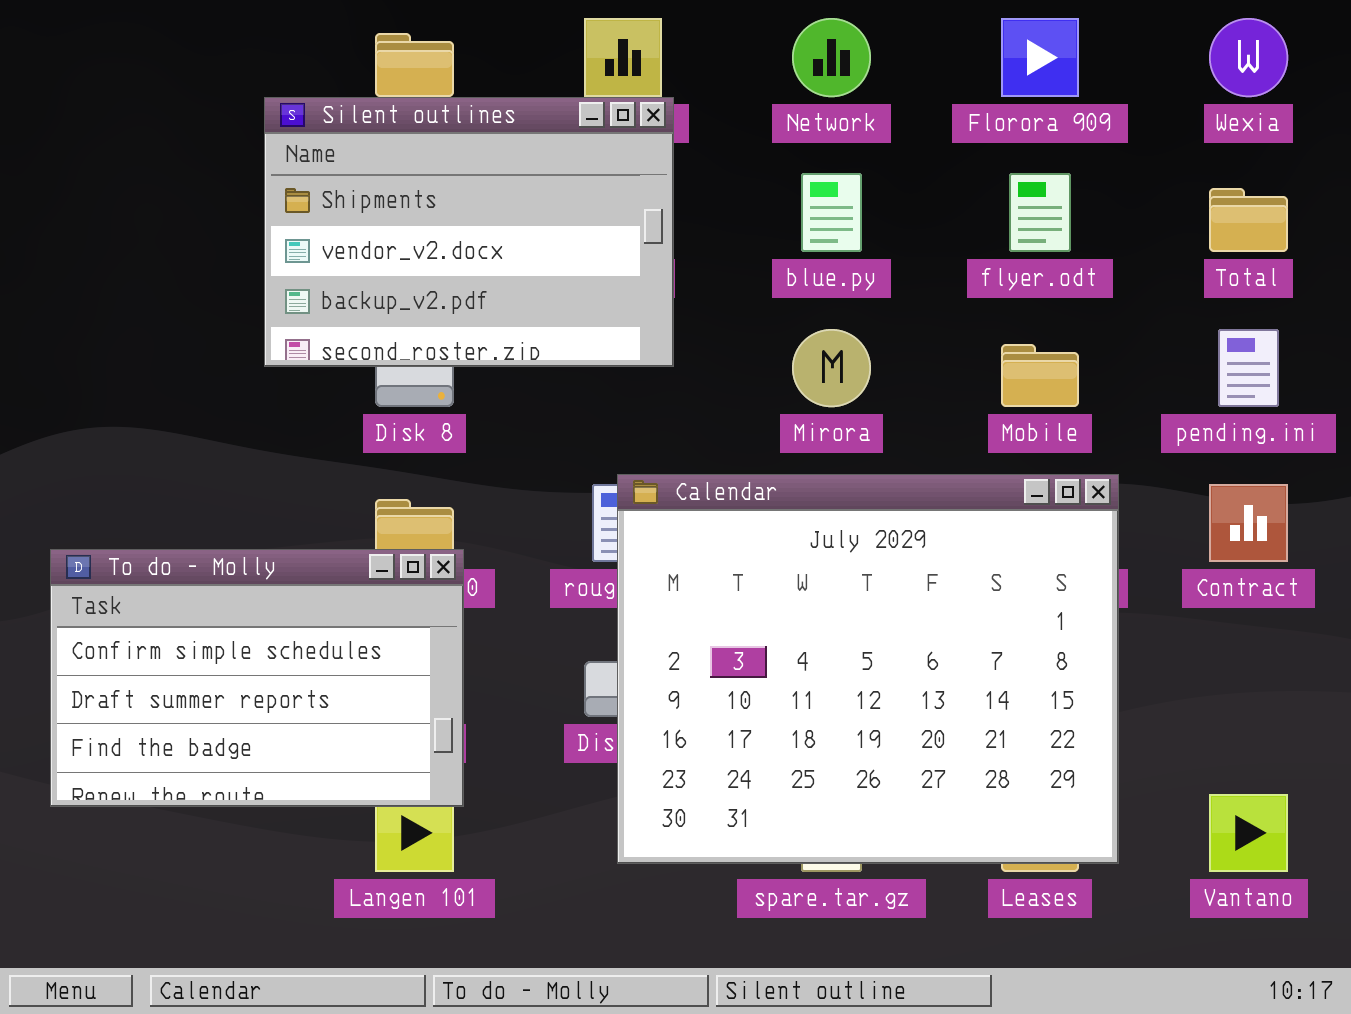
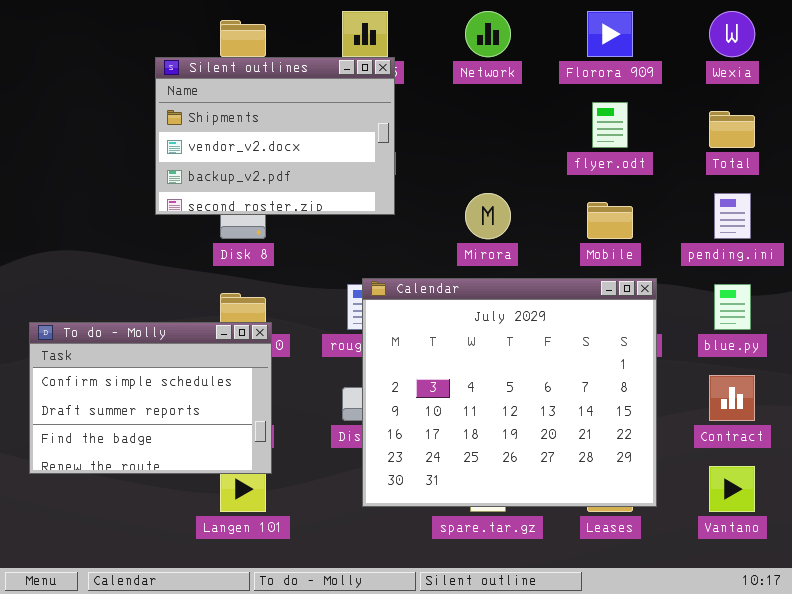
blue.py: [801,173,862,252] -> [714,284,751,330], moved
Contract: [1209,484,1288,562] -> [709,375,755,421], moved

